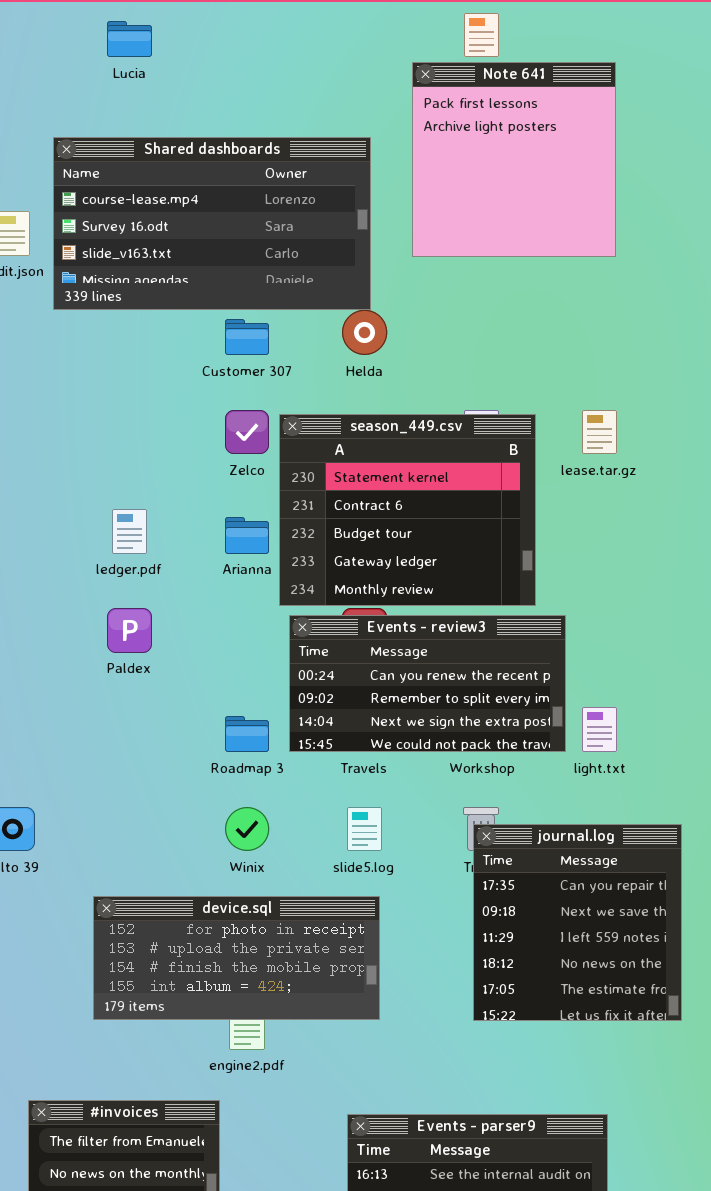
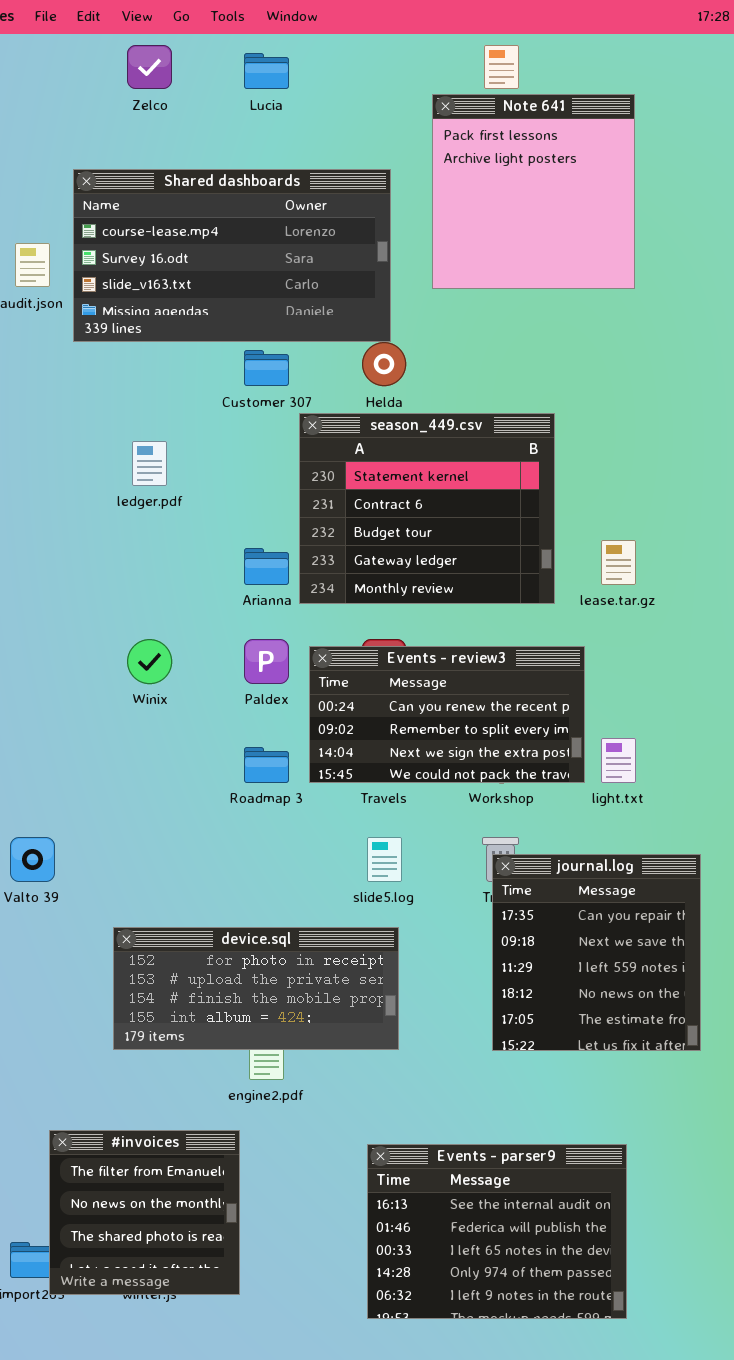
Lucia: [107,21,152,57] -> [244,53,289,89], moved
Zelco: [225,410,269,454] -> [127,45,172,89], moved
lease.tar.gz: [582,410,617,454] -> [601,540,636,585], moved
season_449.csv: [279,414,536,606] -> [299,413,555,604], moved
ledger.pdf: [112,509,147,554] -> [132,441,167,486], moved
Paldex: [107,608,152,653] -> [244,639,289,684], moved
Winix: [225,807,269,851] -> [127,639,172,684], moved

